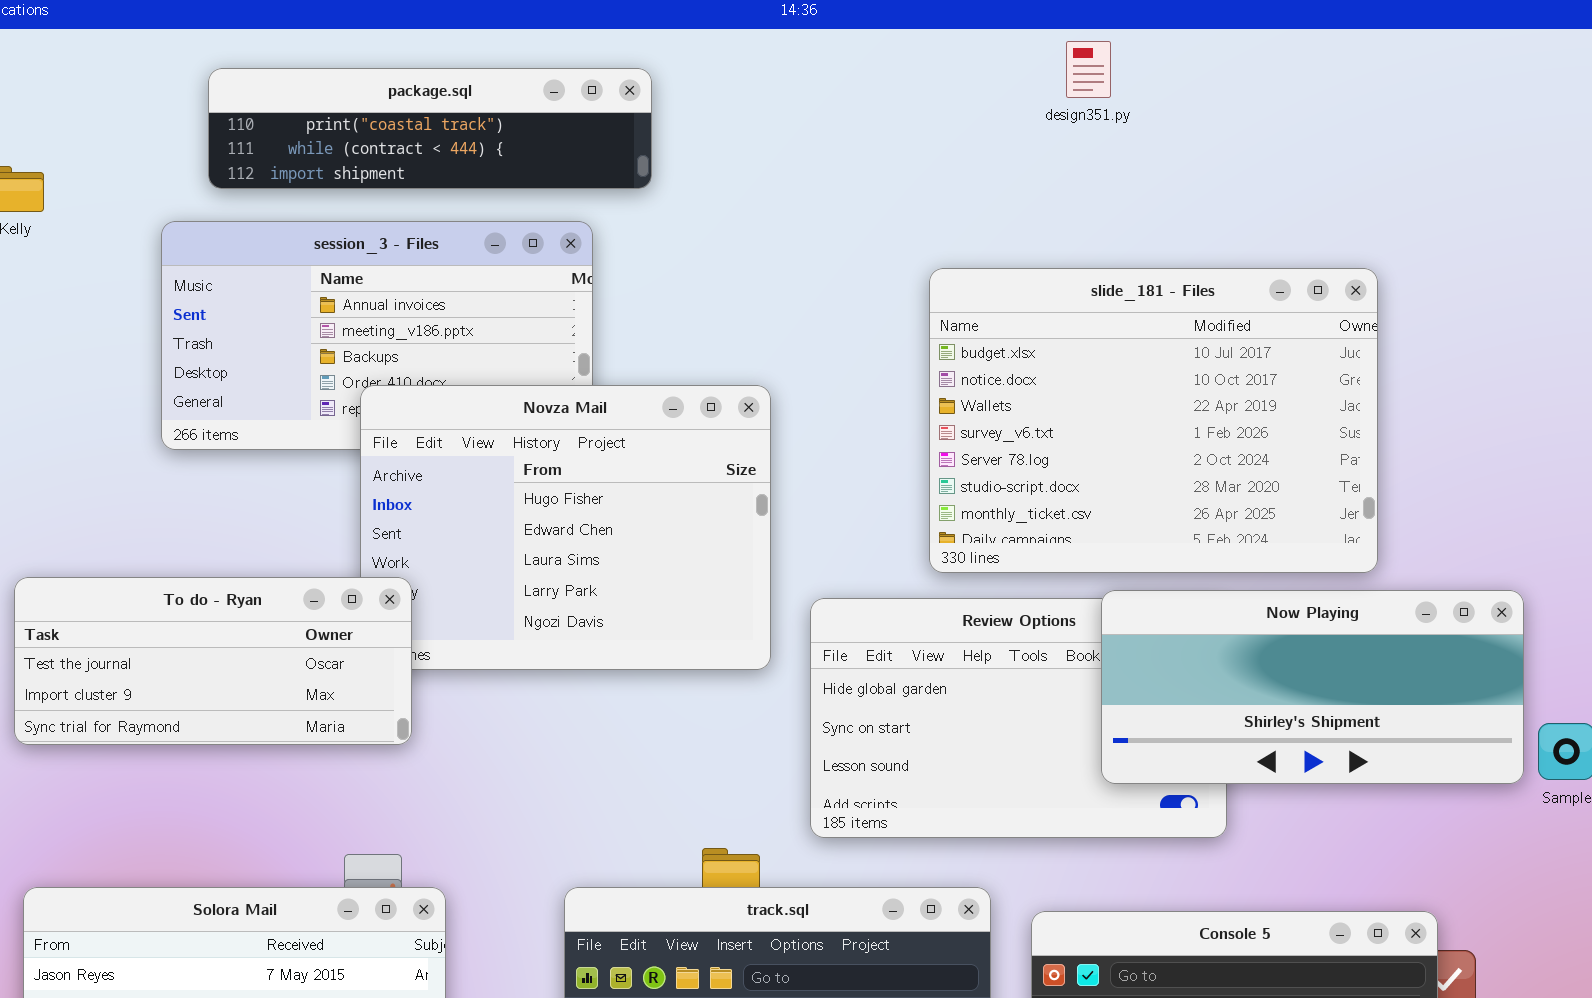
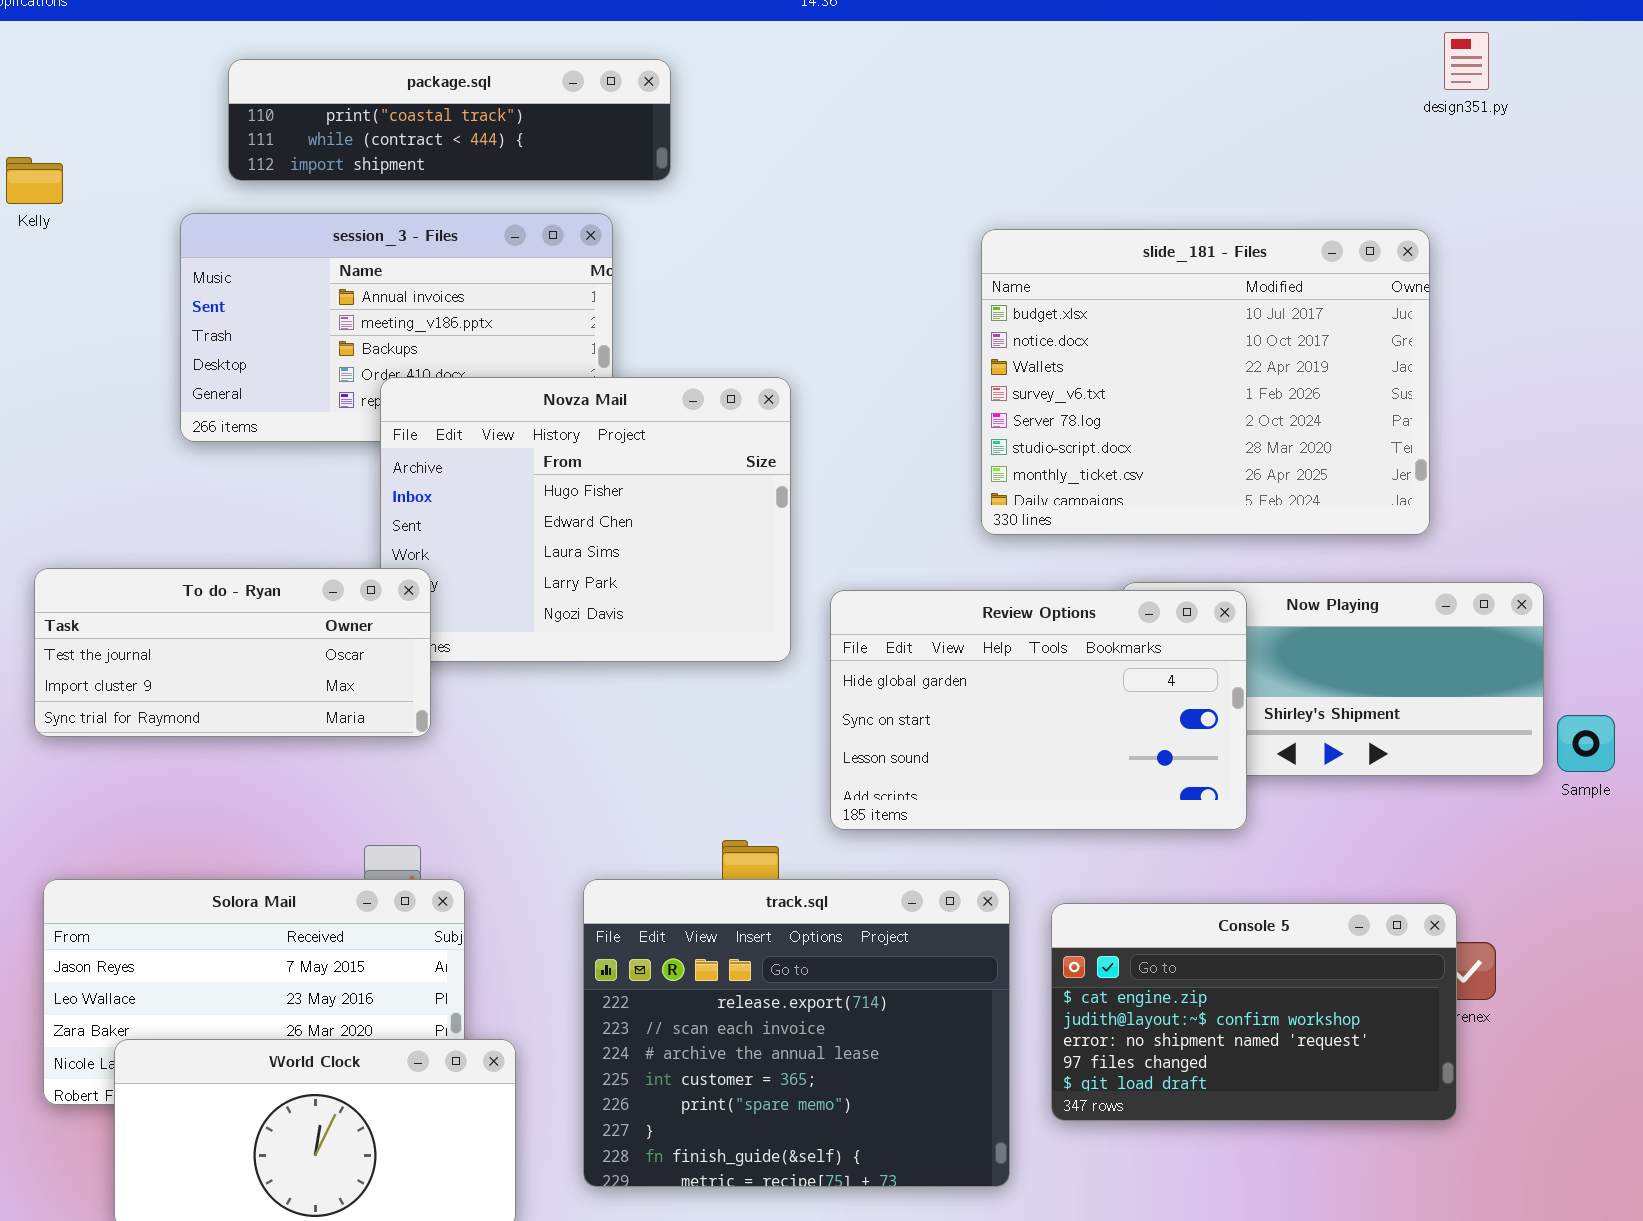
design351.py: [1066,41,1111,98] -> [1444,32,1489,90], moved
slide_181 - Files: [929,268,1378,573] -> [981,229,1430,535], moved
Review Options: [810,598,1227,838] -> [830,590,1247,830], raised

